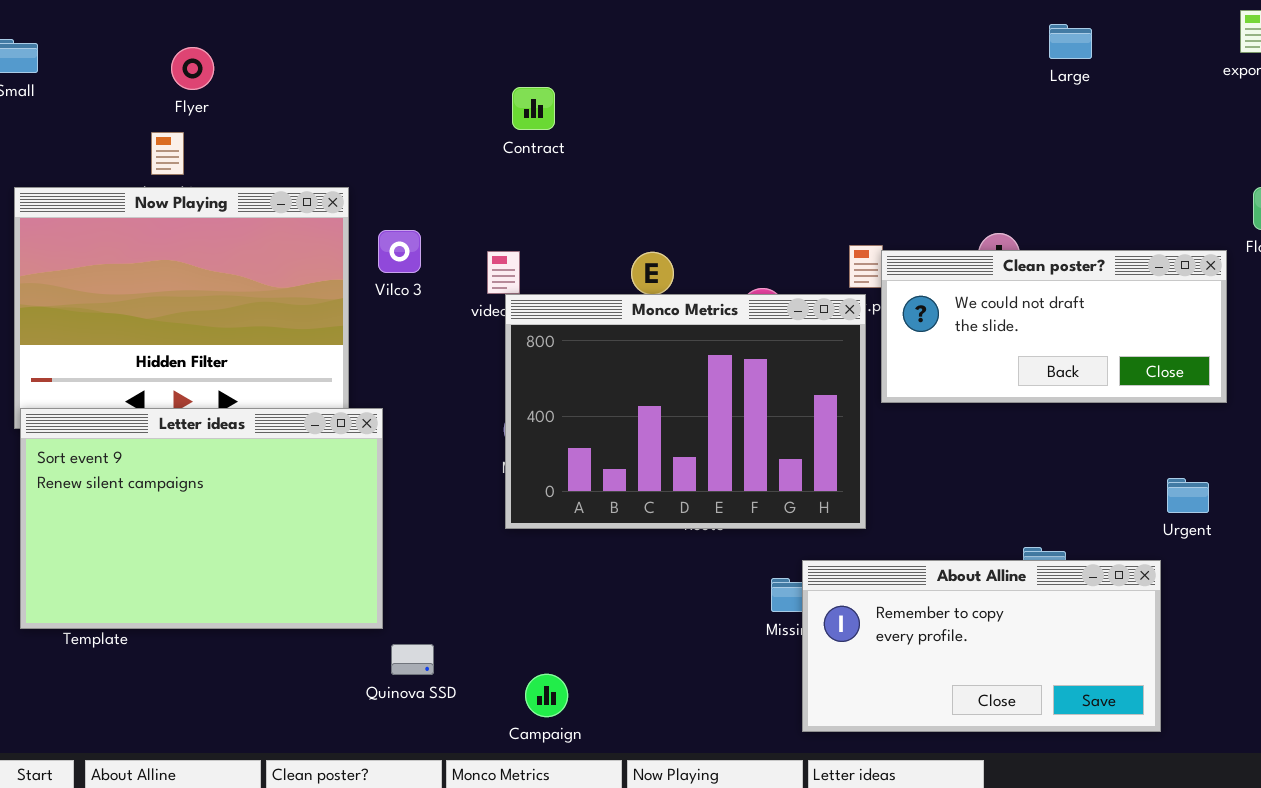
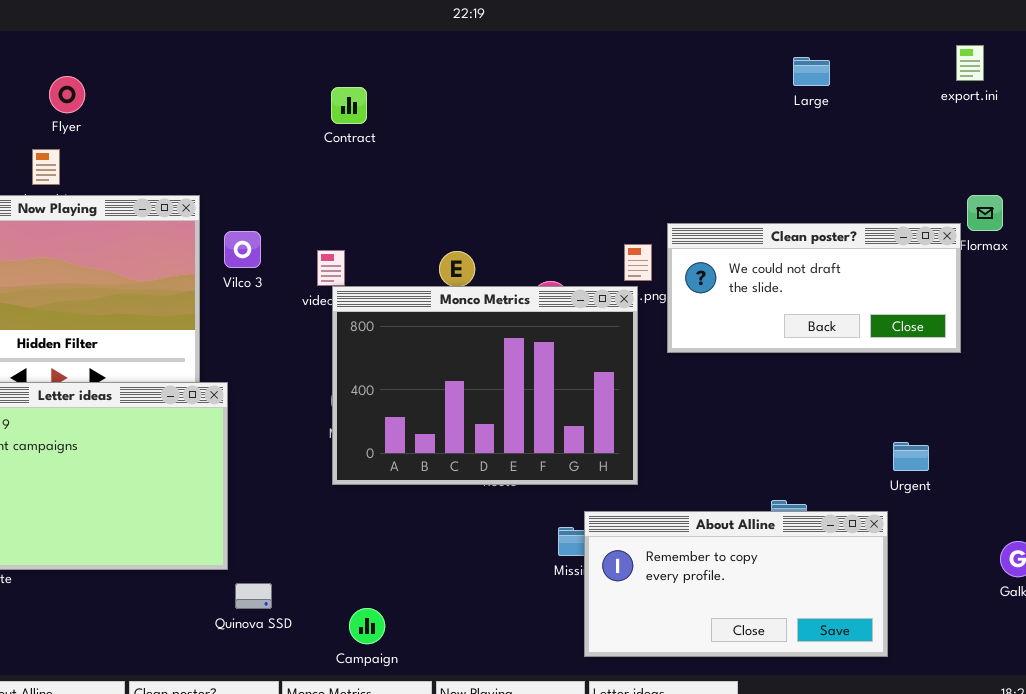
Contract: [512,87,555,130] -> [331,87,367,124], moved
Clean poster?: [881,250,1227,403] -> [667,223,961,353], moved

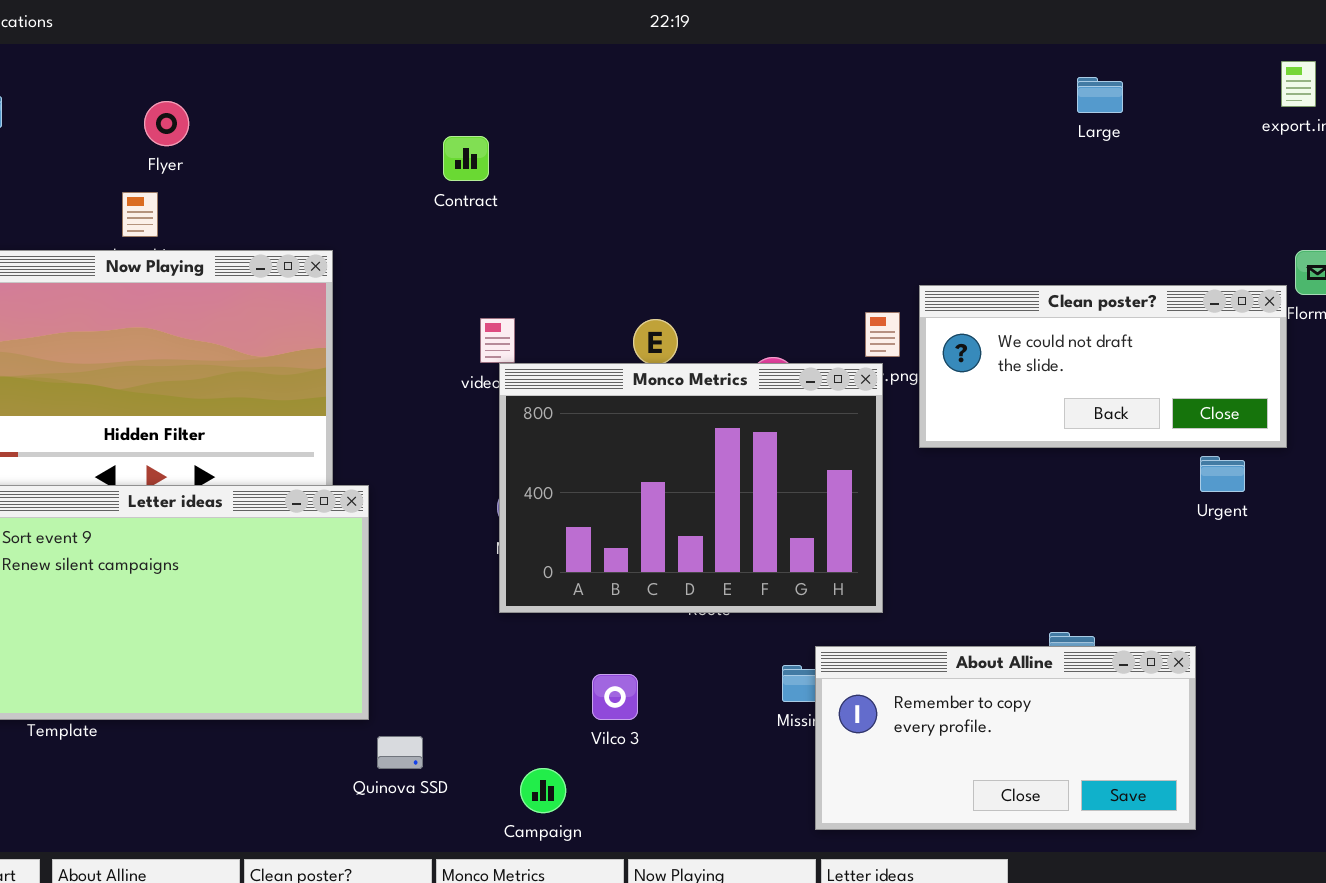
Contract: [331,87,367,124] -> [443,136,489,181], moved
Vilco 3: [224,231,261,268] -> [592,674,638,720], moved
Urgent: [893,442,929,471] -> [1200,456,1245,492], moved

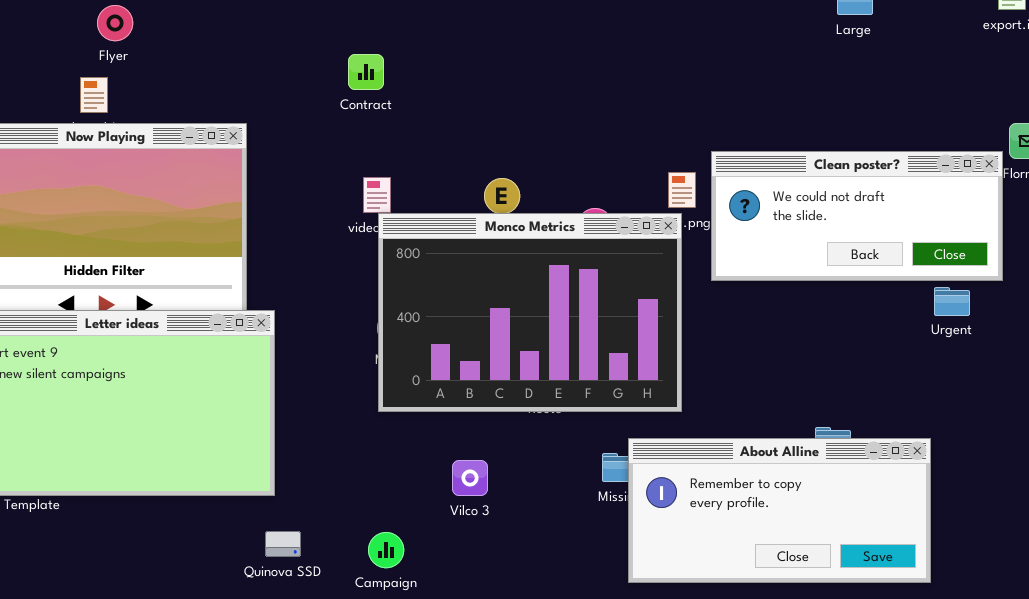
Contract: [443,136,489,181] -> [348,54,384,90], moved
Quinova SSD: [377,736,423,769] -> [265,531,301,557], moved
Campaign: [520,768,566,813] -> [368,532,404,568], moved

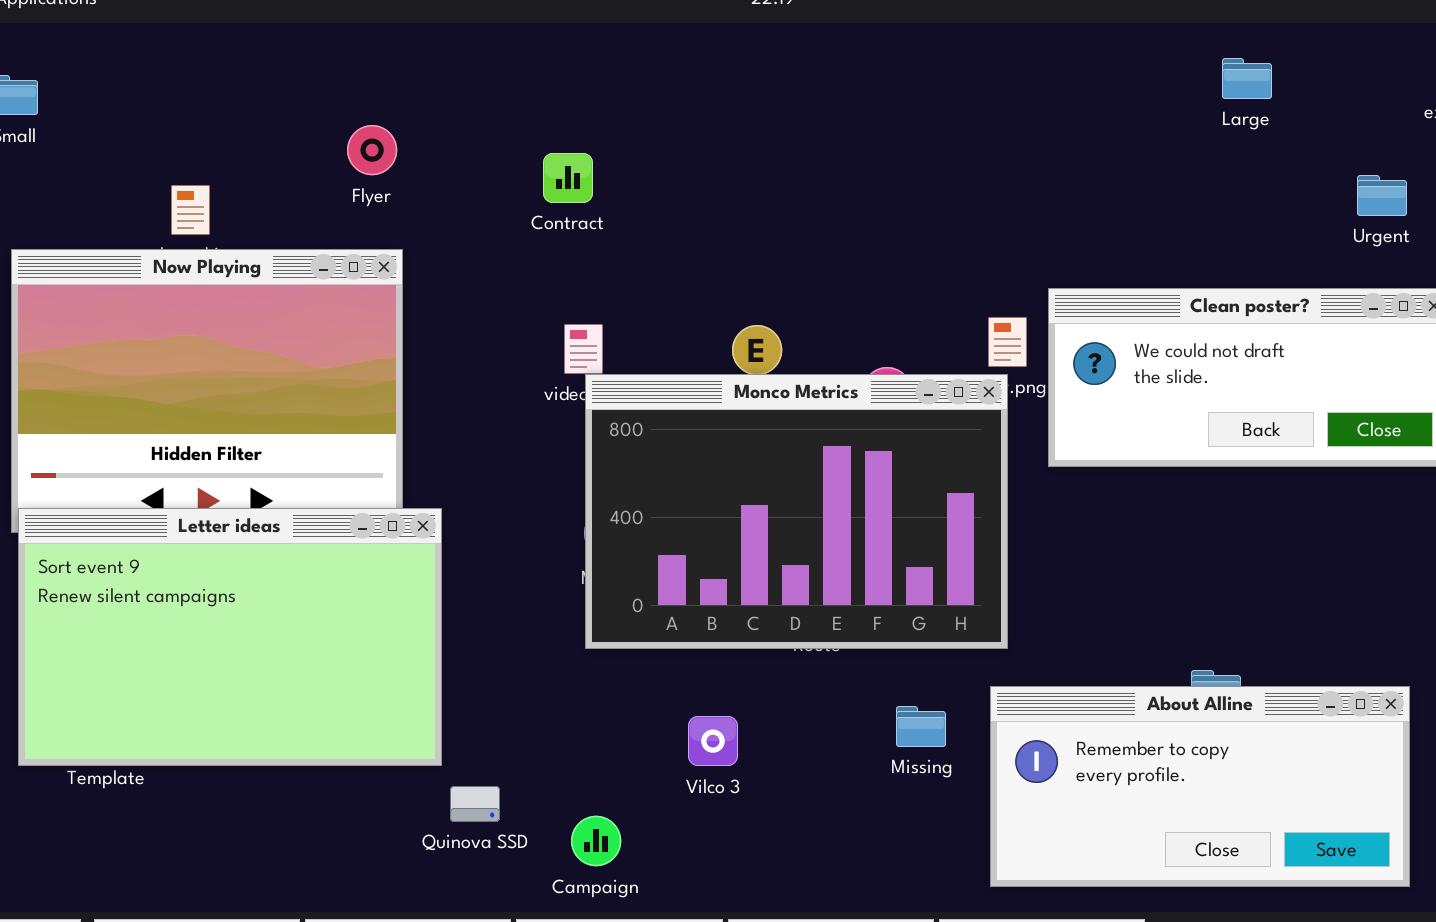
Flyer: [97,5,133,41] -> [347,125,397,175], moved
Urgent: [934,287,970,316] -> [1357,175,1407,216], moved
About Alline: [628,438,931,583] -> [990,686,1410,887], moved
Quinova SSD: [265,531,301,557] -> [450,786,500,822], moved

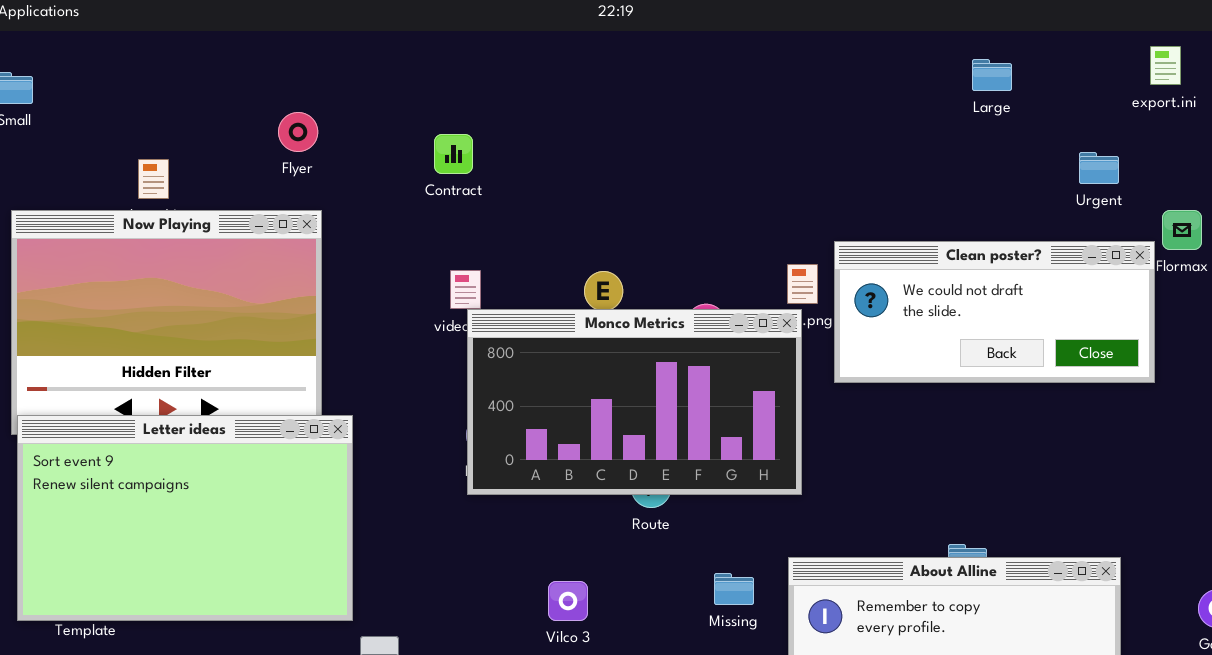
Monco Metrics: [585,374,1008,649] -> [467,309,802,495], resized

